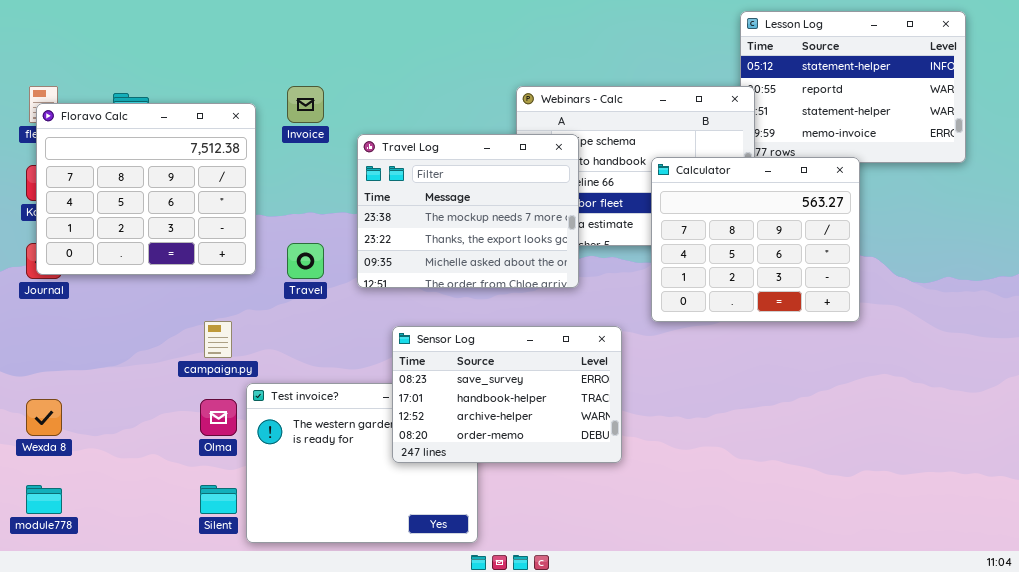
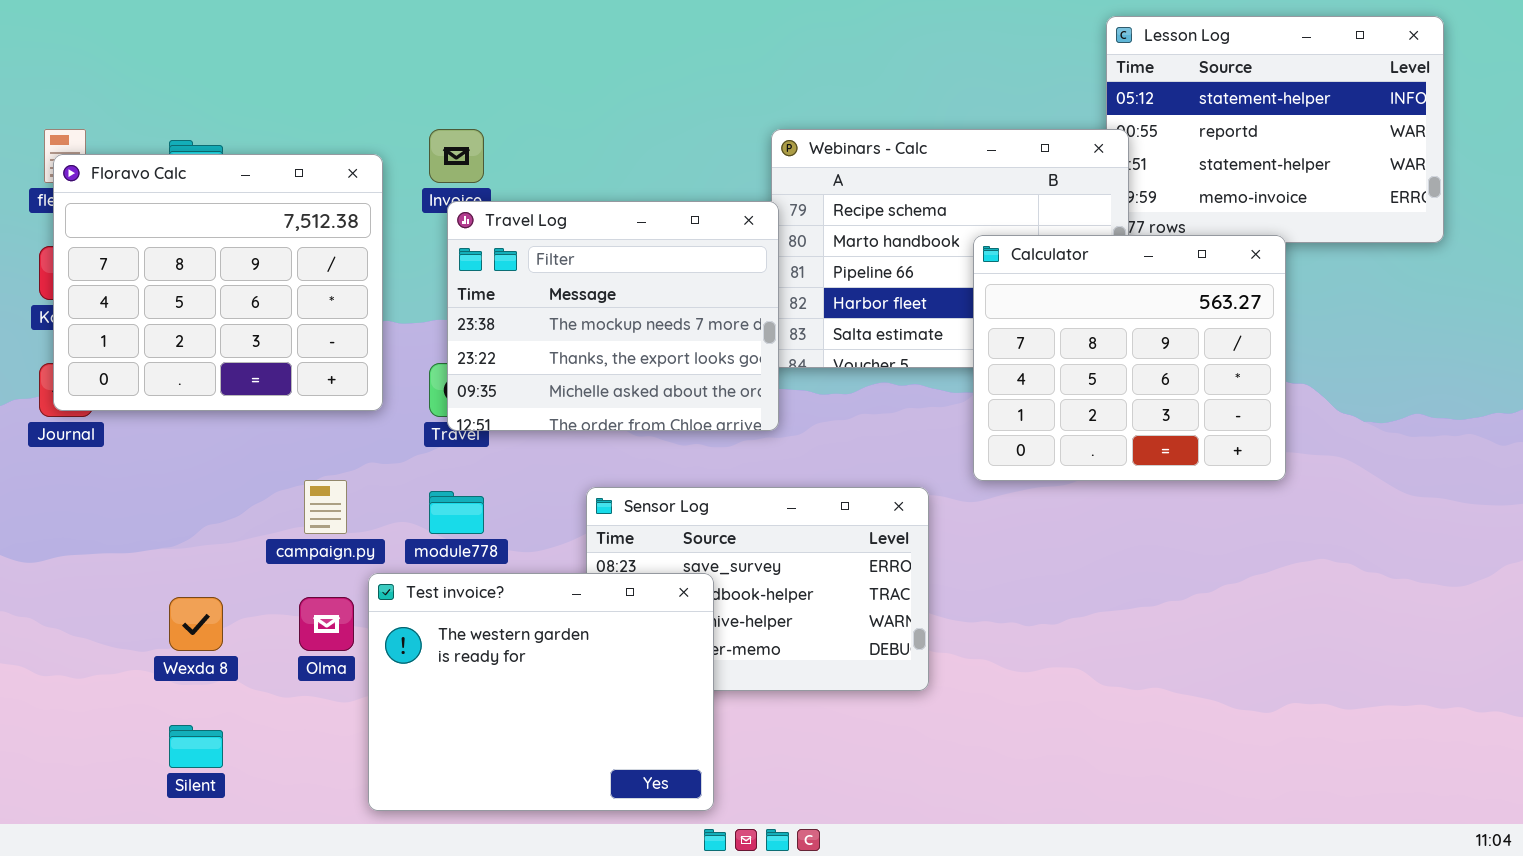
Travel Log: [357,134,579,288] -> [447,201,779,431], moved
Test invoice?: [246,383,478,543] -> [368,573,714,811], raised
Wexda 8: [26,399,62,436] -> [169,597,223,651], moved
module778: [26,485,62,514] -> [429,491,484,534], moved
Silent: [200,485,237,514] -> [169,725,223,768], moved

